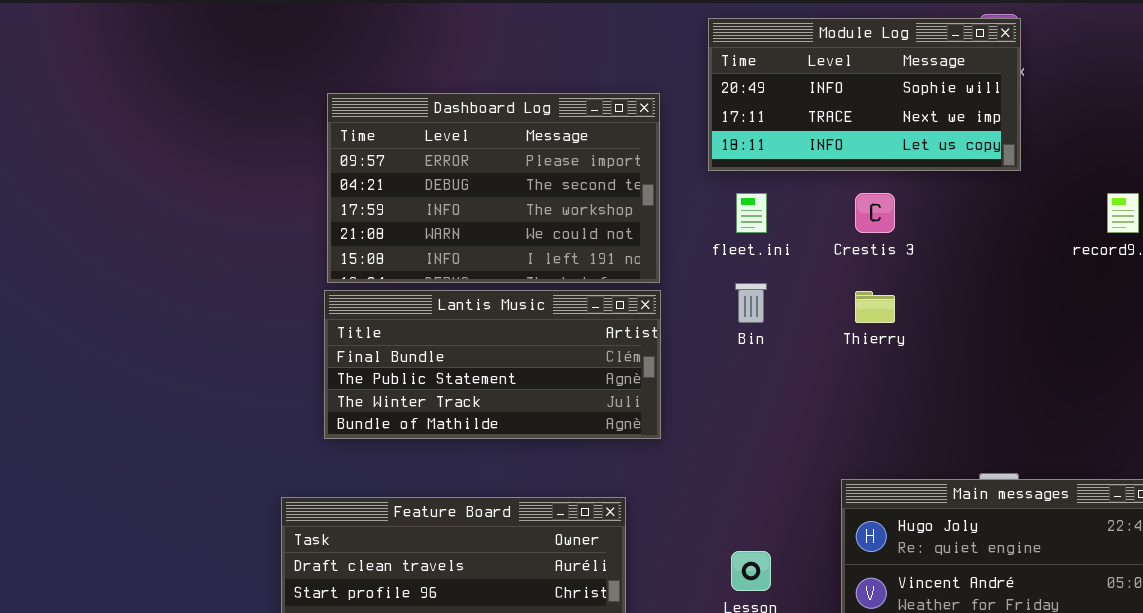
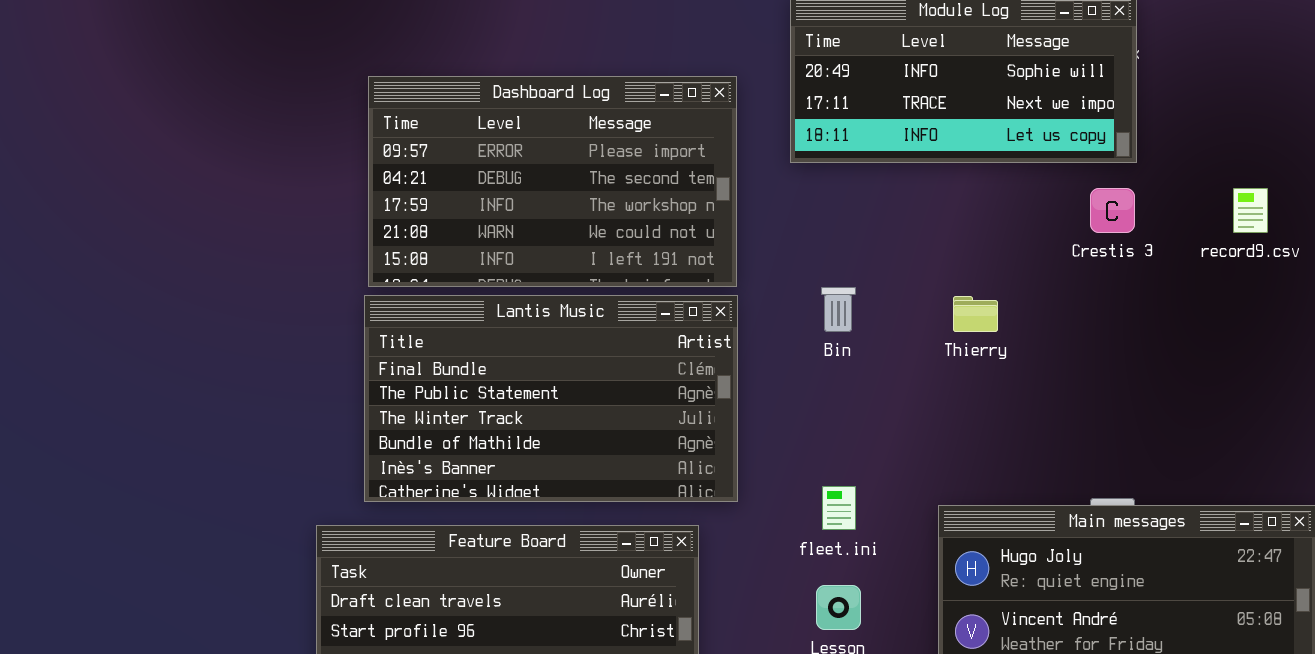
fleet.ini: [736,193,767,233] -> [822,486,856,530], moved
Crestis 3: [855,193,895,233] -> [1090,188,1135,233], moved
Lantis Music: [324,290,661,439] -> [364,295,738,502], resized

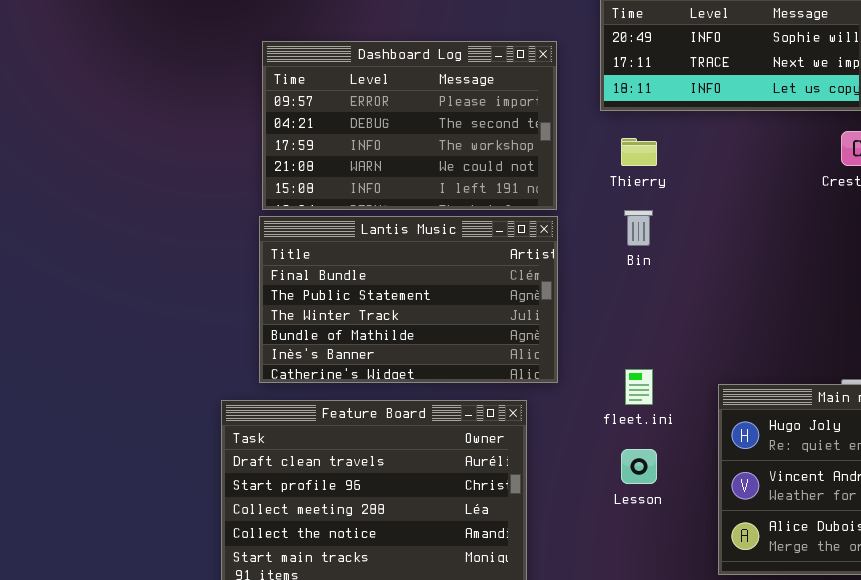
Thierry: [953,296,998,332] -> [621,138,657,166], moved

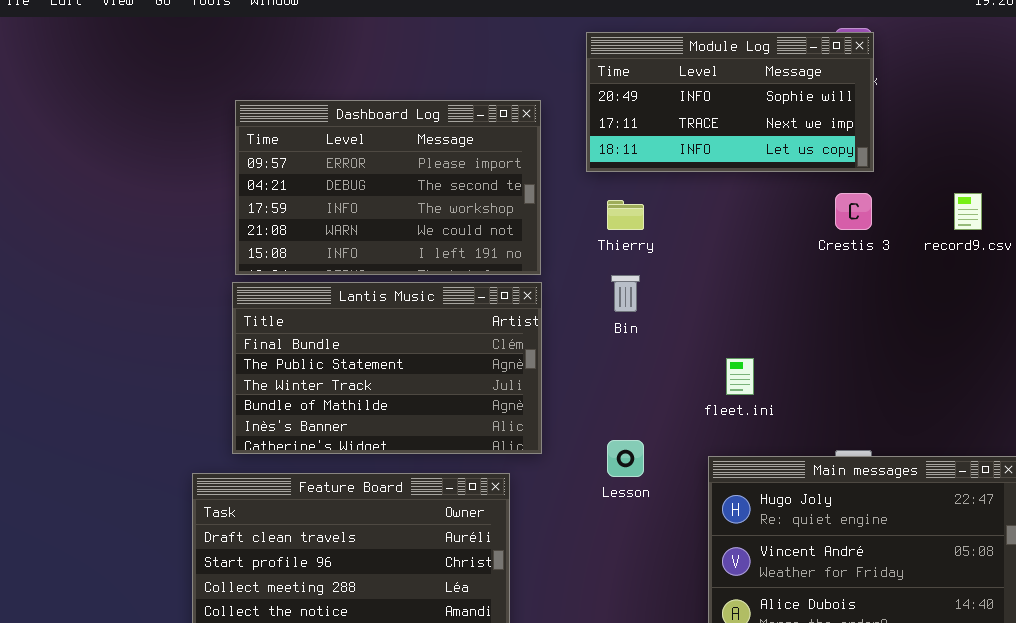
fleet.ini: [625,369,653,405] -> [726,358,754,395], moved
Lesson: [621,449,657,484] -> [607,440,644,477], moved

